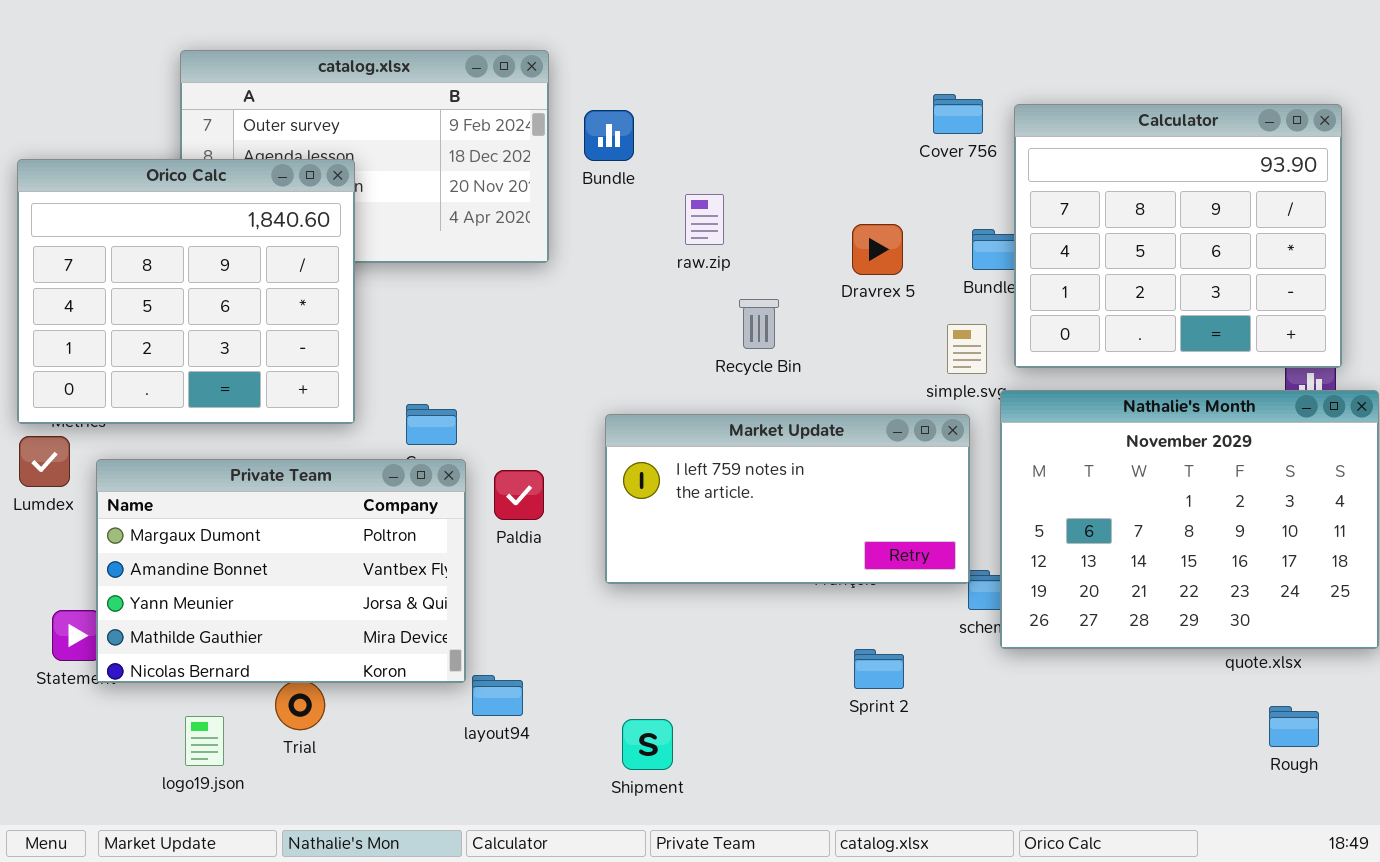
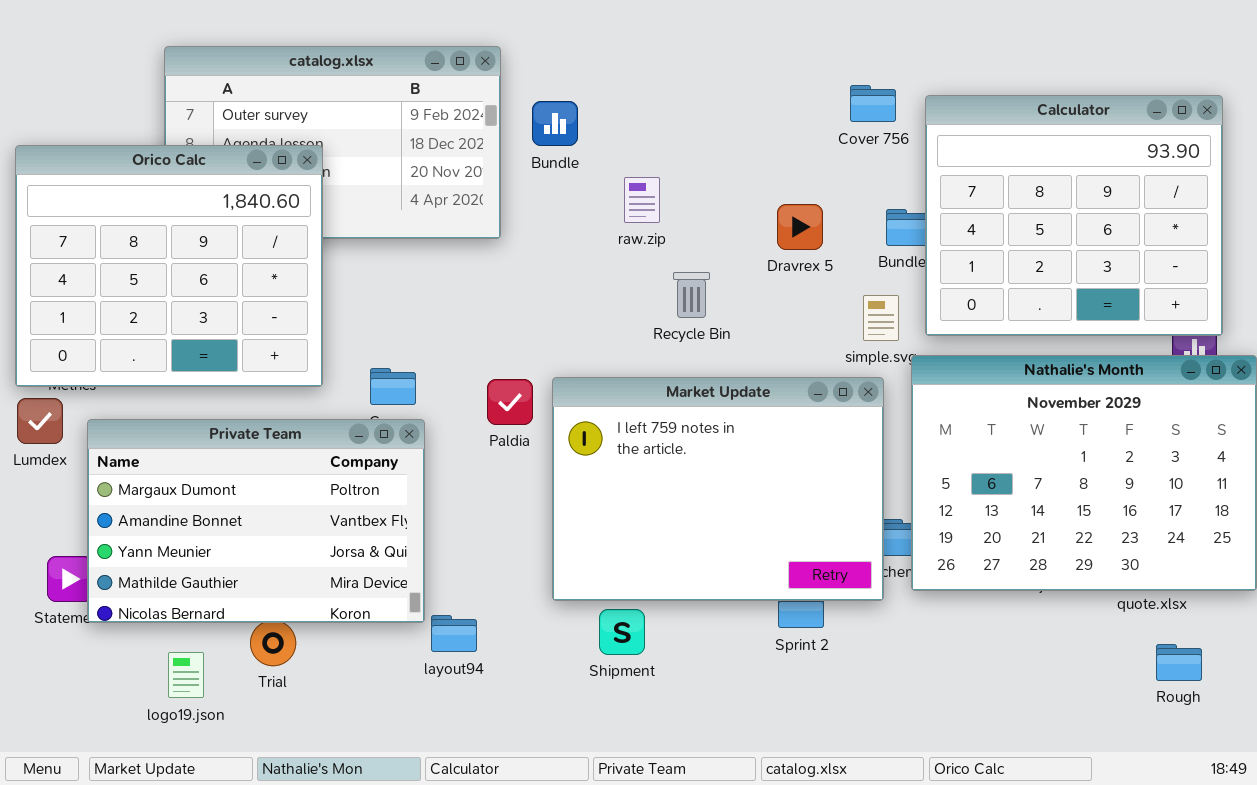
Market Update: [605,414,970,584] -> [552,377,884,601], resized
Paldia: [494,470,544,520] -> [487,379,533,425], moved
Shipment: [622,719,673,770] -> [599,609,645,655], moved

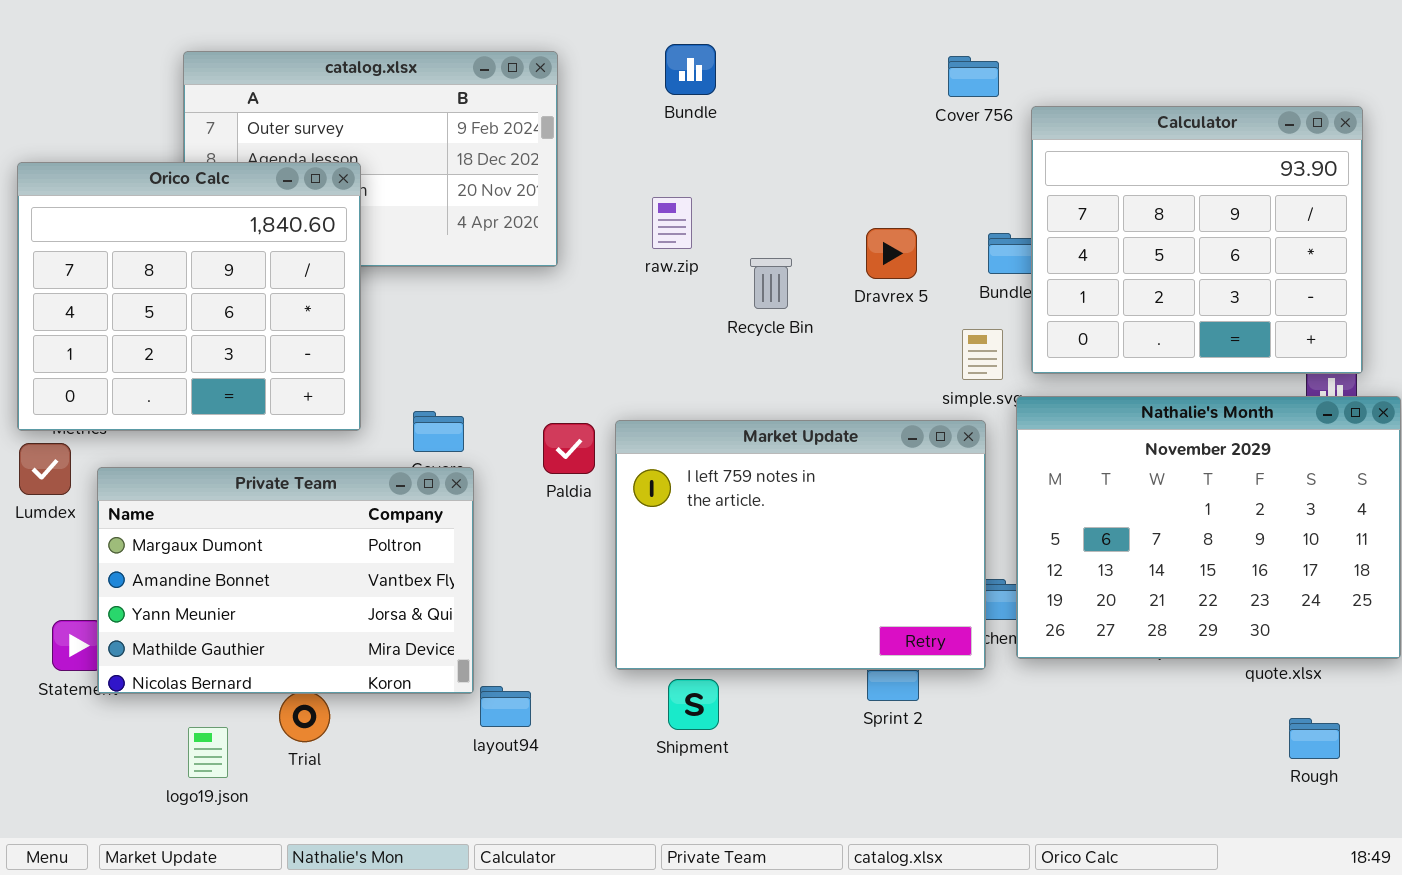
Cover 756: [850,85,896,122] -> [948,56,999,97], moved
Bundle: [532,101,578,146] -> [665,44,716,95], moved
raw.zip: [624,177,660,223] -> [652,197,692,249], moved
Recycle Bin: [673,272,710,318] -> [750,258,792,309], moved

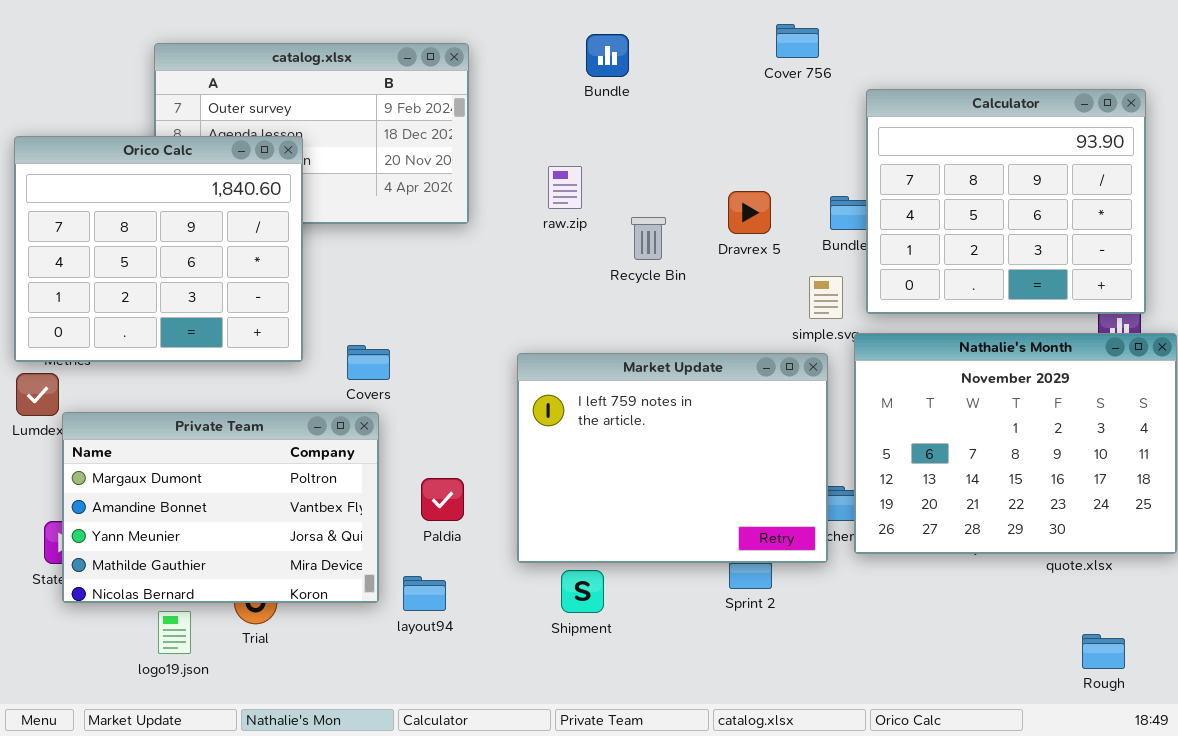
Bundle: [665,44,716,95] -> [586,34,629,77], moved
Cover 756: [948,56,999,97] -> [776,24,819,58], moved
Paldia: [543,423,595,474] -> [421,478,464,521], moved
Private Team: [97,467,474,694] -> [62,412,379,603], moved
Rough: [1289,718,1340,759] -> [1082,634,1125,669], moved

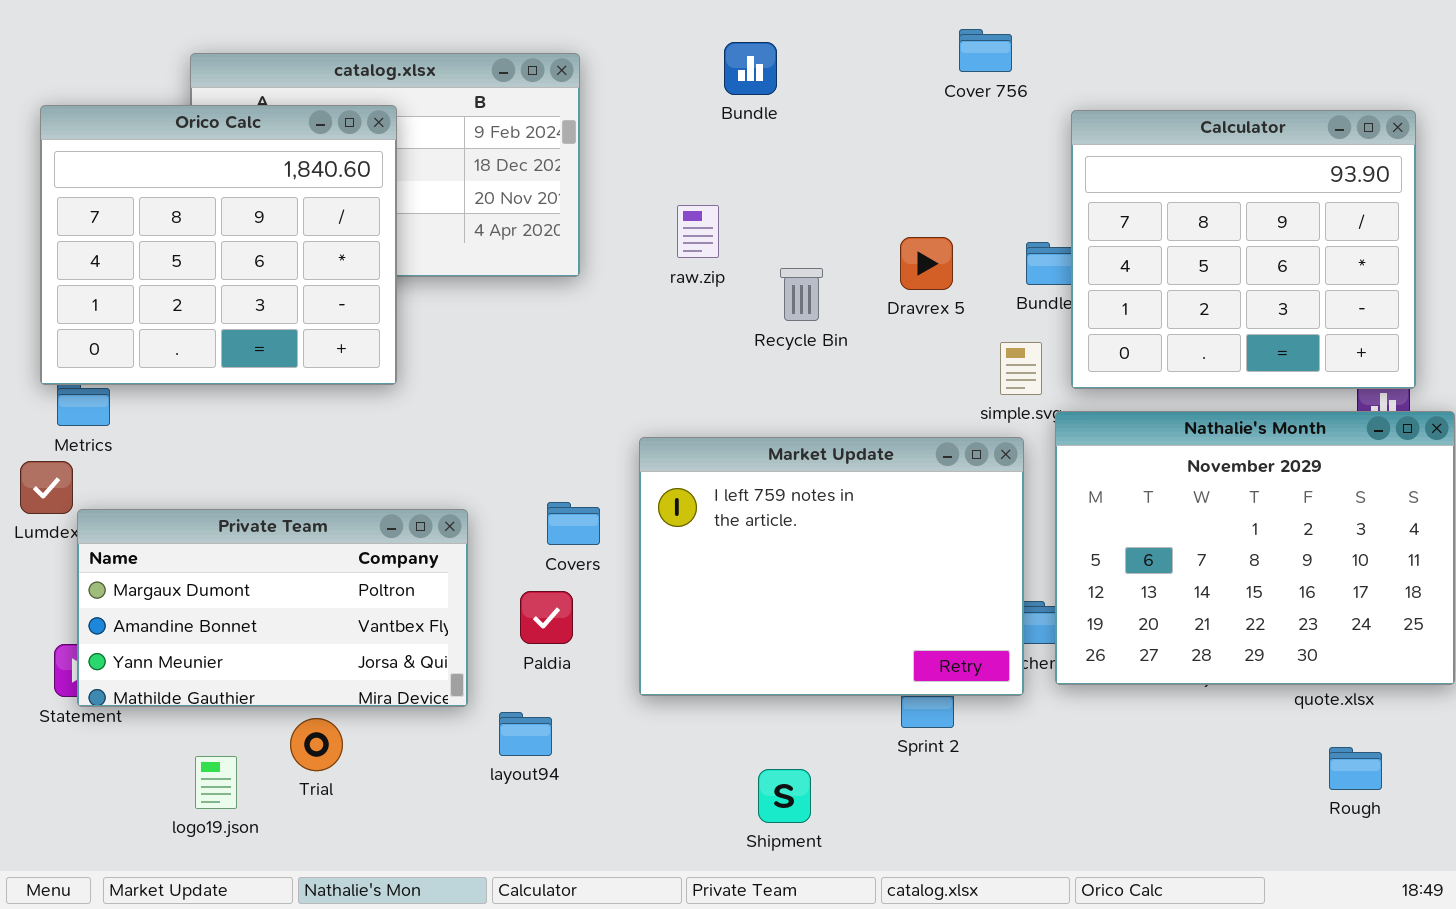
Orico Calc: [14,136,303,362] -> [40,105,397,385], moved
Covers: [347,345,390,380] -> [547,502,600,545], moved
Private Team: [62,412,379,603] -> [77,509,468,707], resized
Shipment: [561,570,604,613] -> [758,769,811,823], moved
Rough: [1082,634,1125,669] -> [1329,747,1382,790], moved

